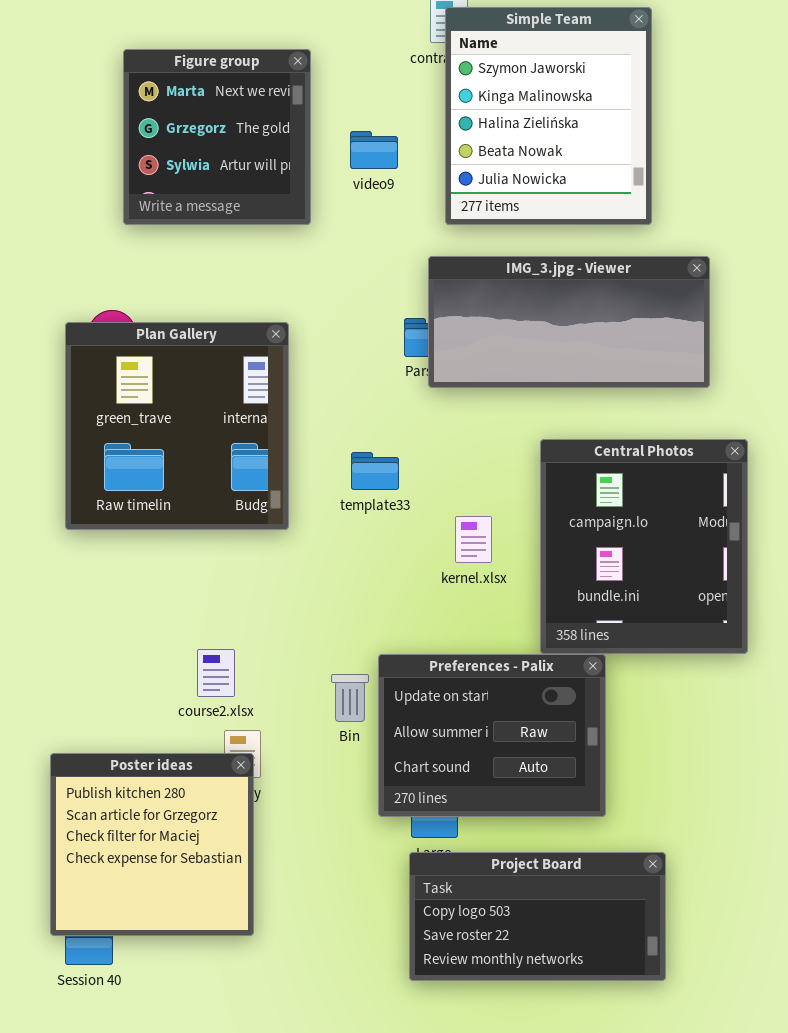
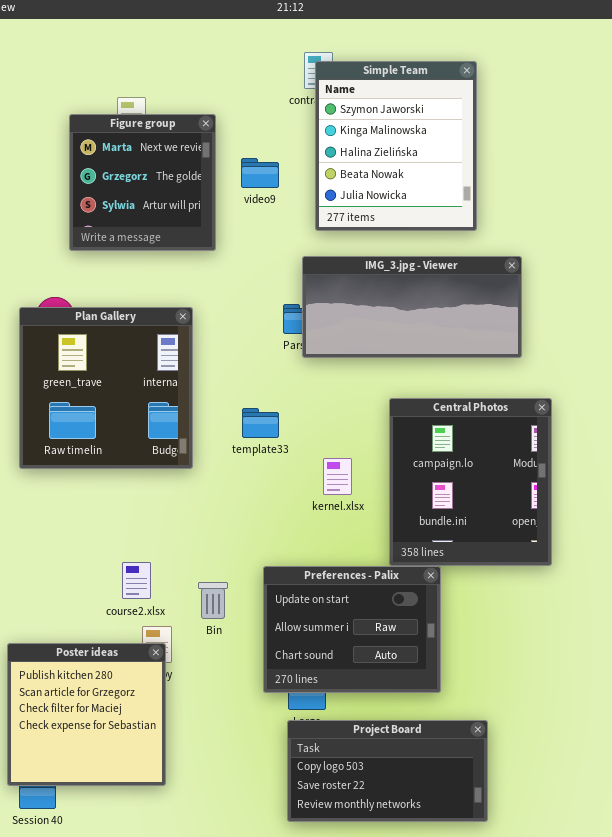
Figure group: [123,49,311,225] -> [69,114,216,251], moved
Bin: [331,674,369,722] -> [198,582,228,619], moved

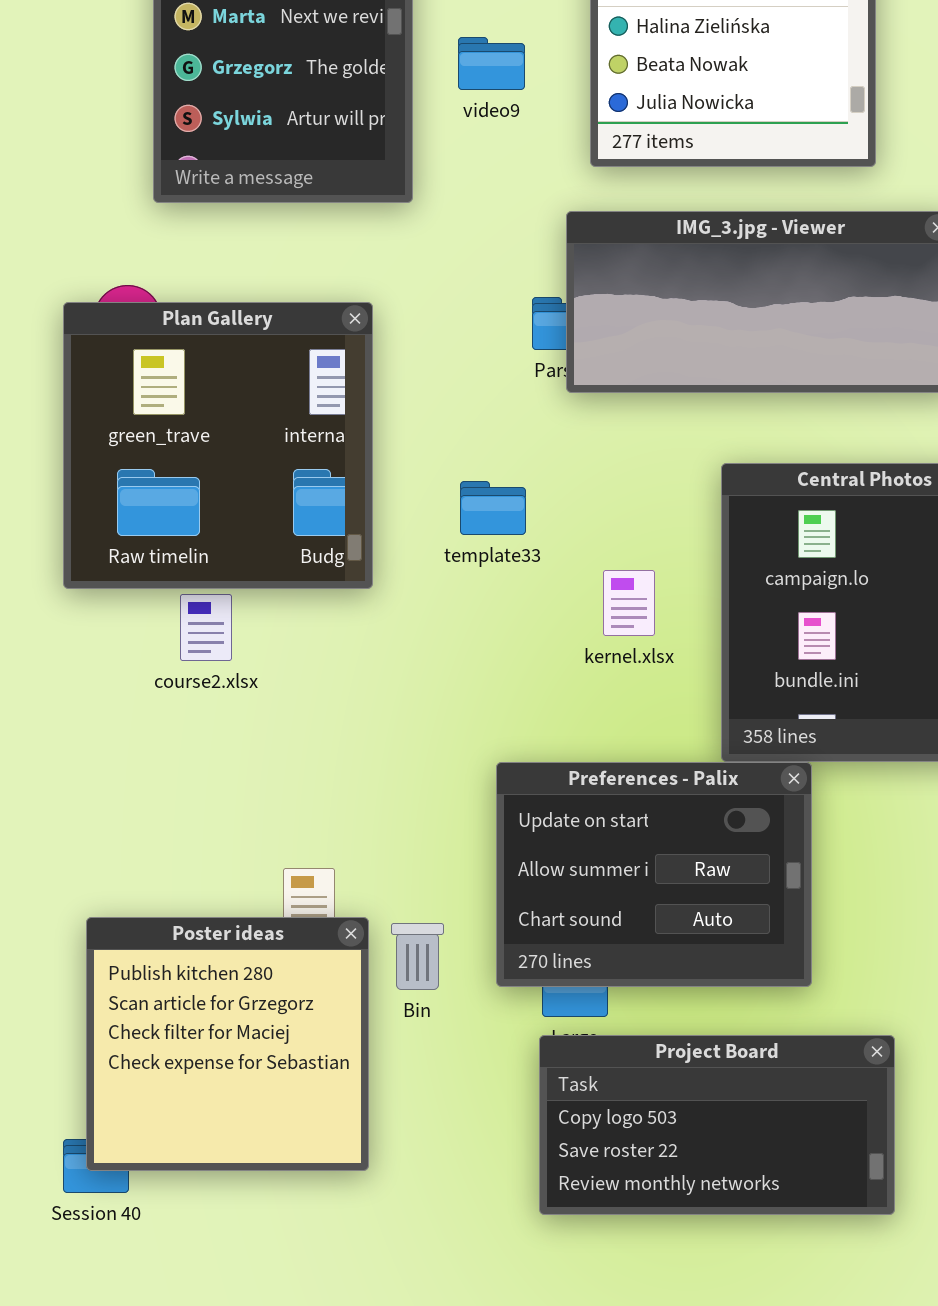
course2.xlsx: [122,562,151,599] -> [180,594,232,661], moved
Bin: [198,582,228,619] -> [391,923,444,990], moved
Poster ideas: [7,643,166,786] -> [86,917,369,1171], moved

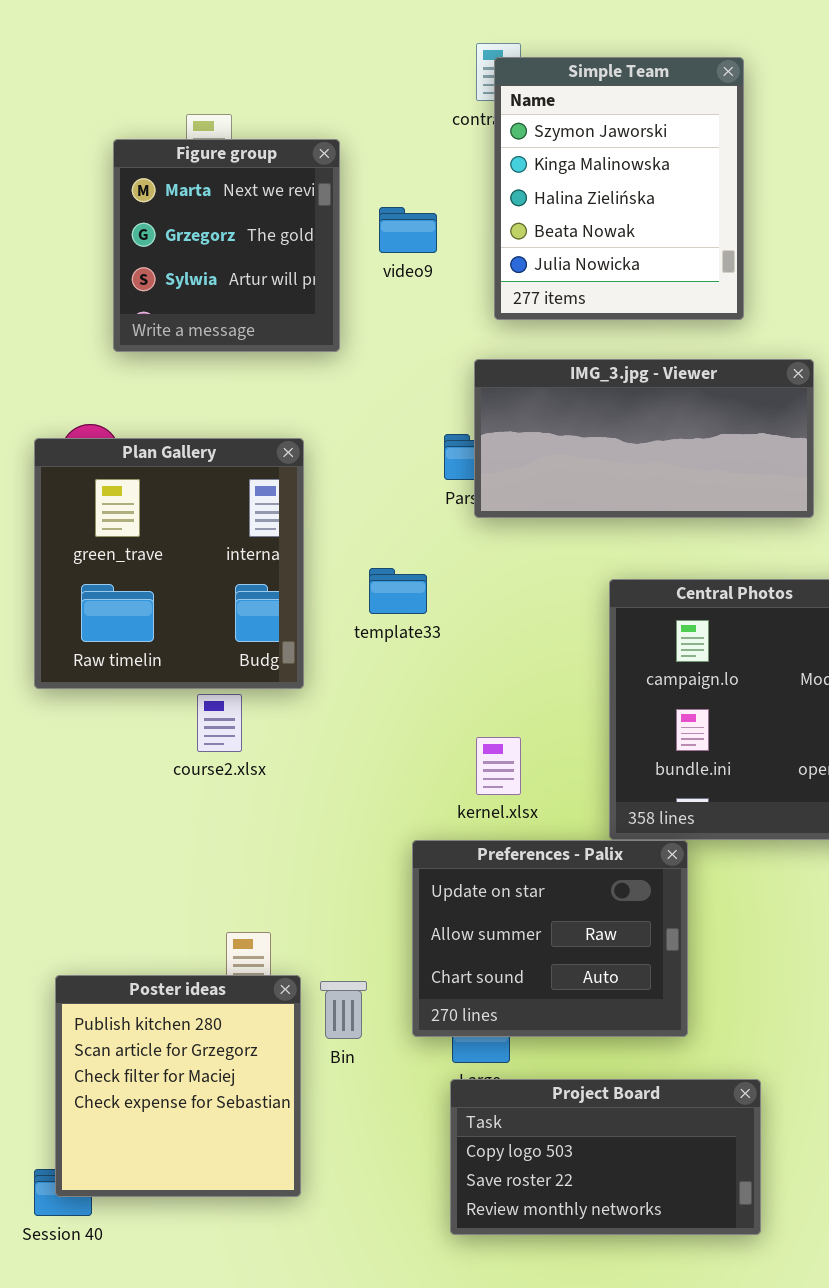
template33: [460,481,526,535] -> [369,568,427,614], moved
kernel.xlsx: [603,570,655,636] -> [476,737,521,795], moved
course2.xlsx: [180,594,232,661] -> [197,694,242,752], moved

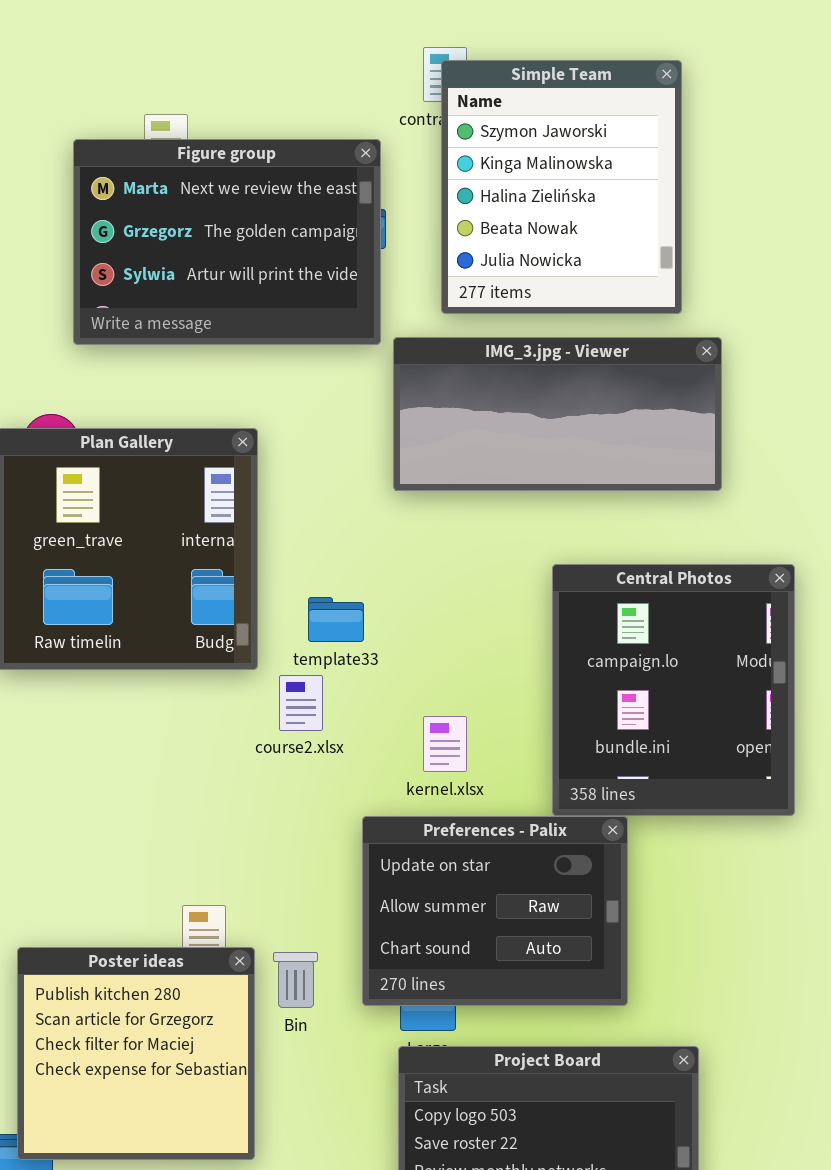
Figure group: [113,139,340,352] -> [73,139,381,345], resized
IMG_3.jpg - Viewer: [474,359,814,518] -> [393,337,722,491], moved
template33: [369,568,427,614] -> [308,597,364,642], moved
course2.xlsx: [197,694,242,752] -> [279,675,323,731], moved

